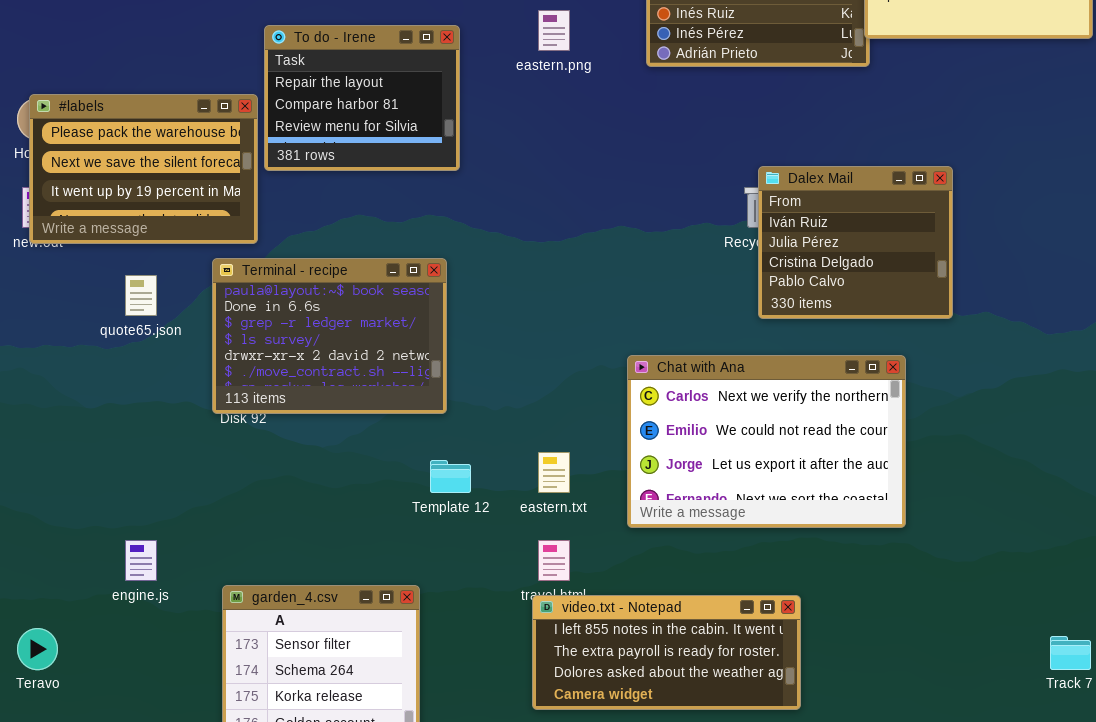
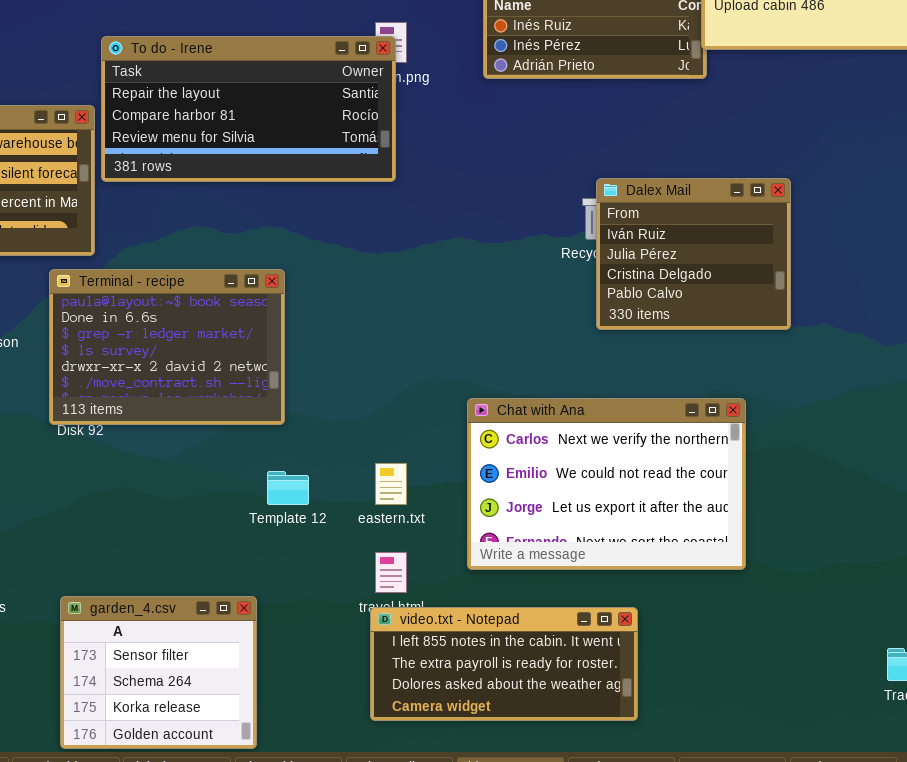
To do - Irene: [264,25,460,171] -> [101,36,396,182], resized
Chat with Ana: [627,355,906,528] -> [467,398,746,570], moved

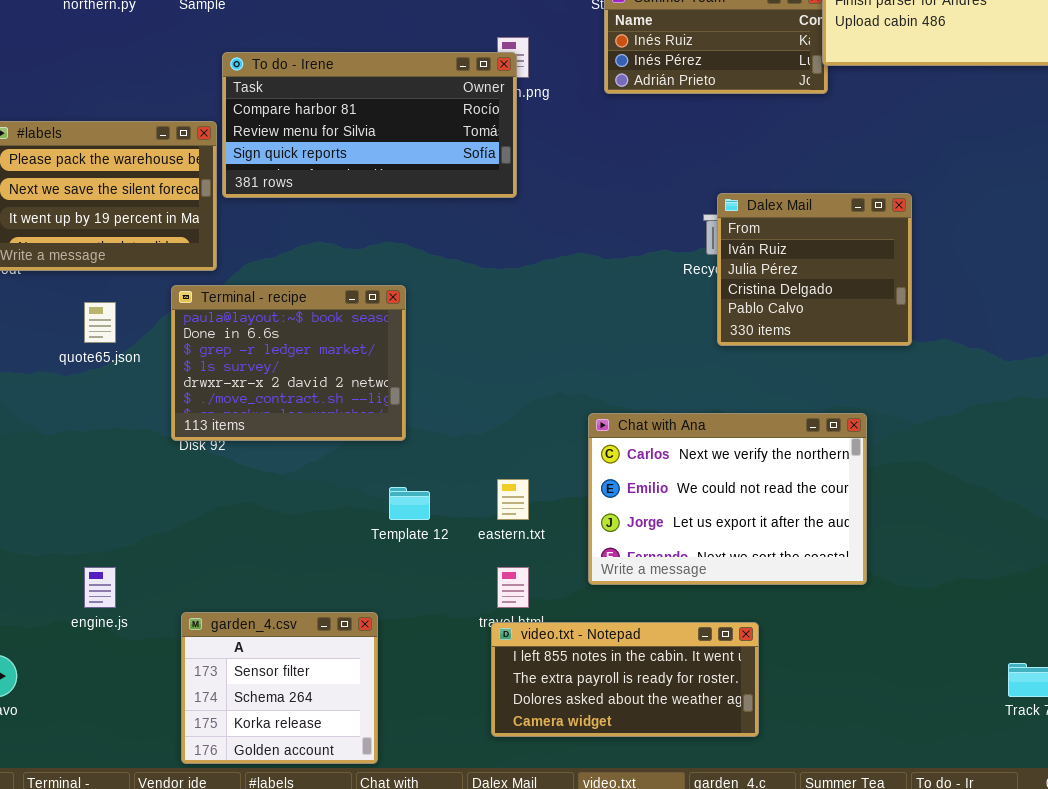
To do - Irene: [101,36,396,182] -> [222,52,517,198], scrolled down 1 row

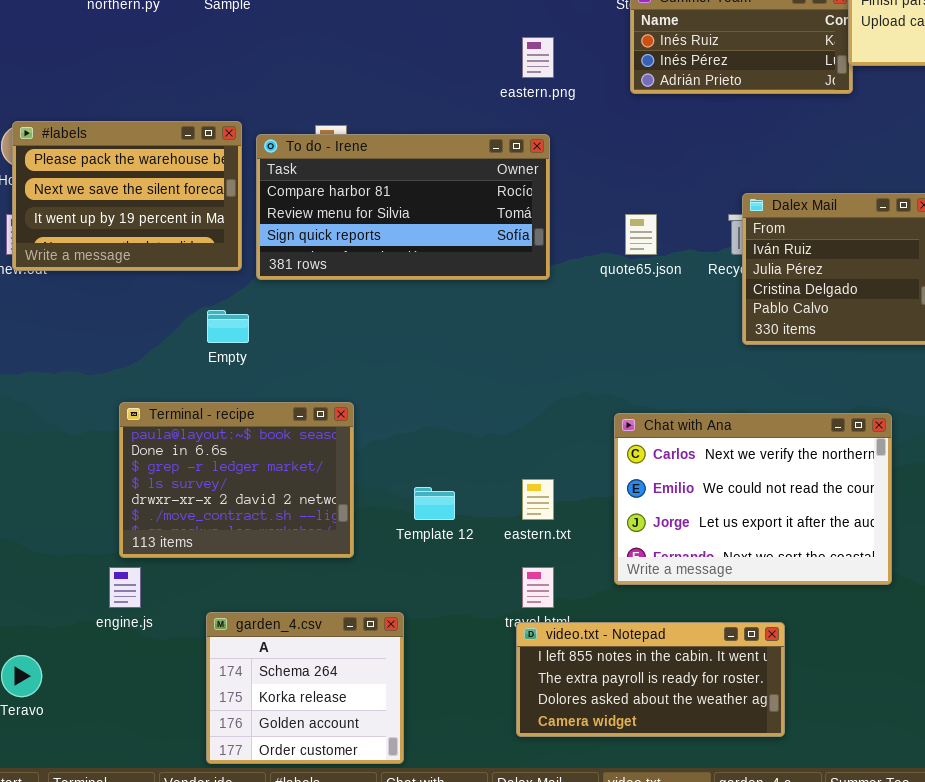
To do - Irene: [222,52,517,198] -> [256,134,550,280], moved
Terminal - recipe: [171,285,406,441] -> [119,402,354,558], moved
quote65.json: [84,302,116,343] -> [625,214,657,255], moved
garden_4.csv: [181,612,378,764] -> [206,612,404,764], scrolled down 1 row

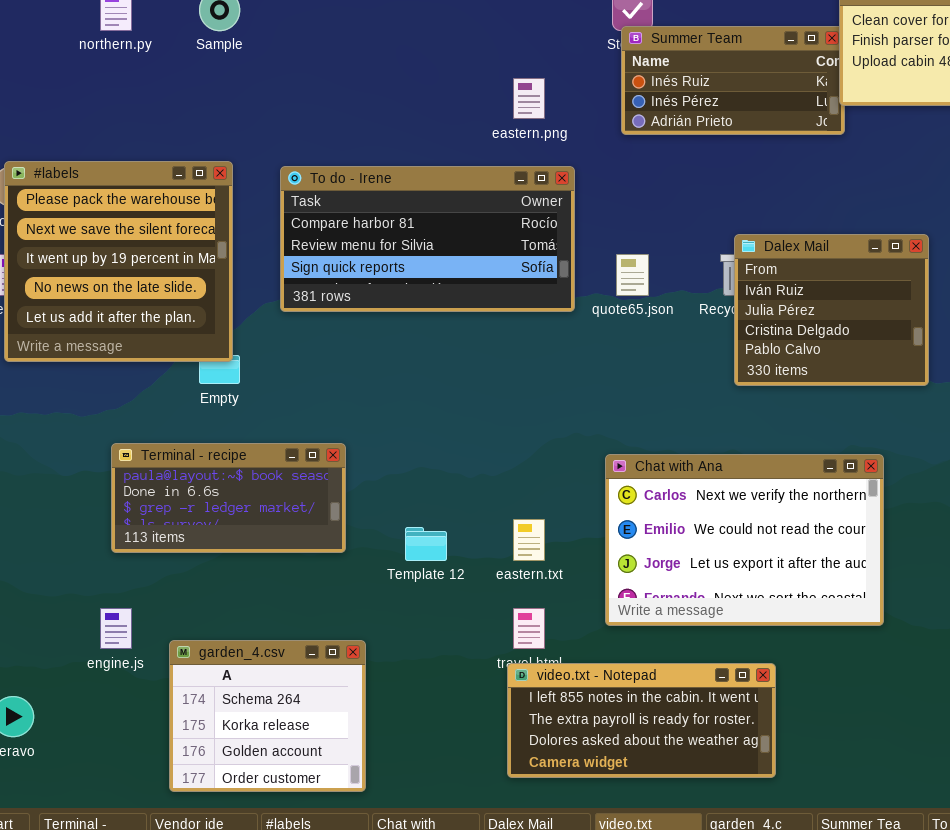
#labels: [12,121,242,271] -> [4,161,233,362], resized
To do - Irene: [256,134,550,280] -> [280,166,575,312], moved
Terminal - recipe: [119,402,354,558] -> [111,443,346,553], resized
garden_4.csv: [206,612,404,764] -> [169,640,366,792], moved

